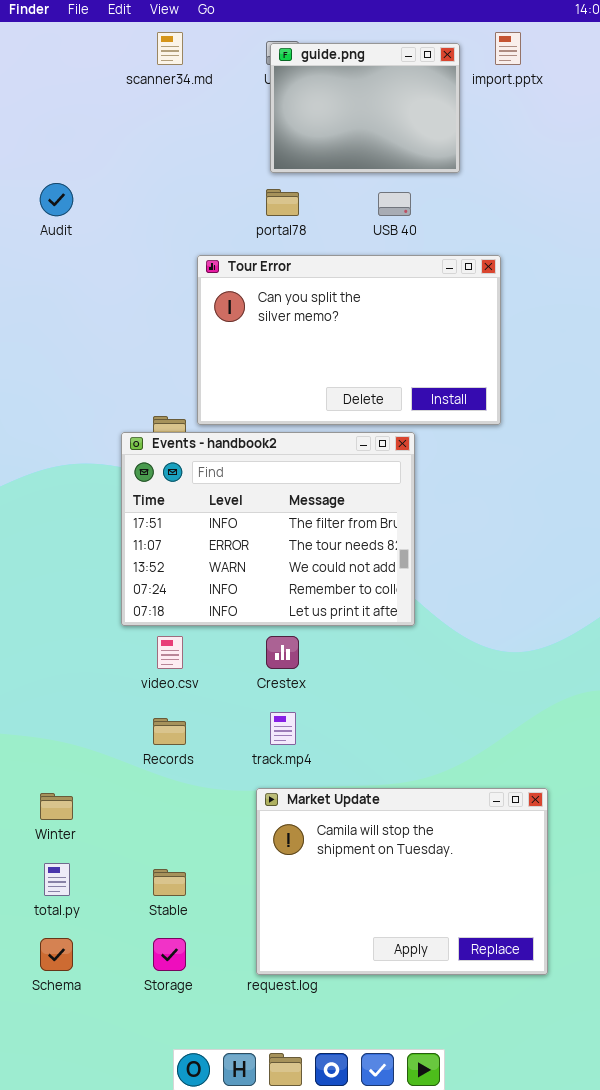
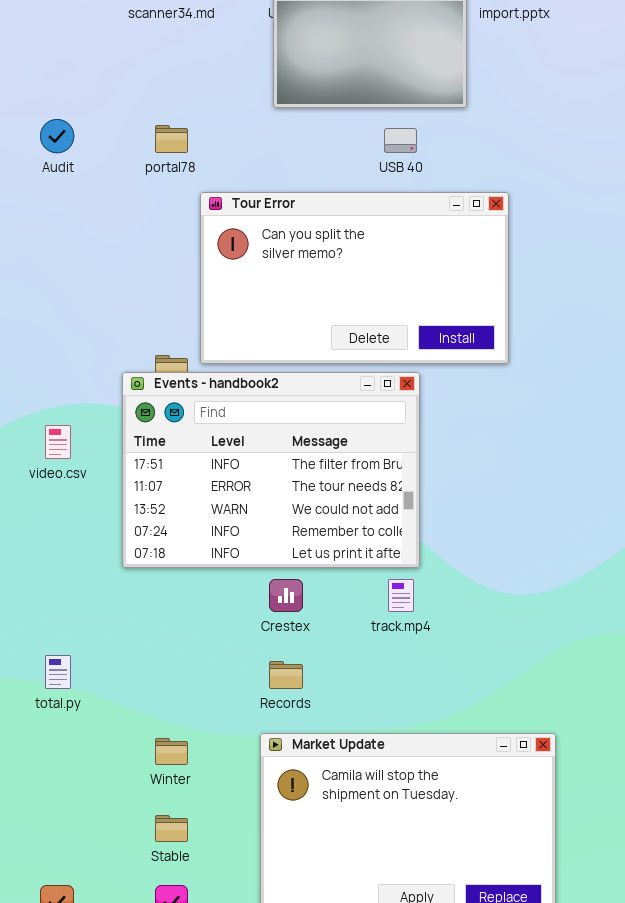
portal78: [266,189,299,216] -> [155,125,188,153], moved
video.csv: [157,636,183,669] -> [45,425,71,459], moved
track.mp4: [270,712,296,745] -> [388,579,414,612], moved
Records: [153,718,186,745] -> [269,661,303,689], moved
Winter: [40,793,73,820] -> [155,738,188,765], moved
total.py: [44,863,70,896] -> [45,655,71,689], moved

